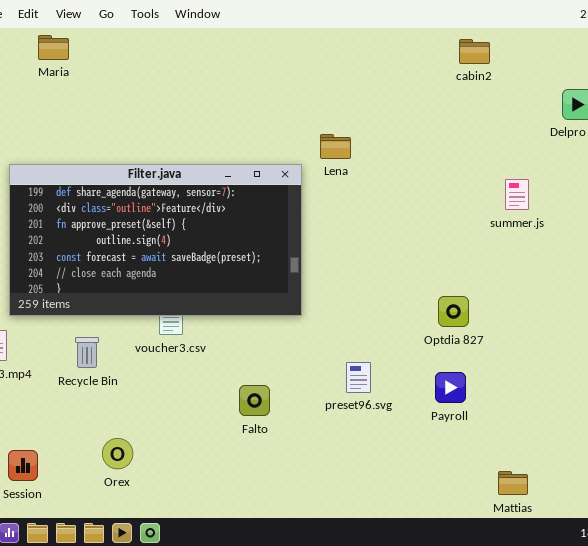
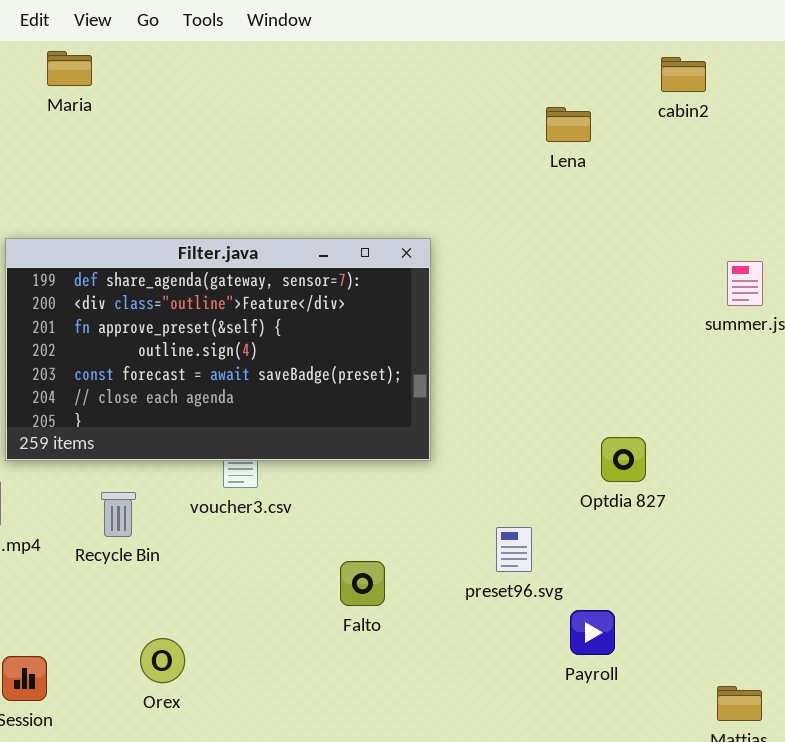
Lena: [320,134,351,159] -> [546,107,591,142], moved
Optdia 827: [438,296,469,327] -> [601,437,646,482], moved
Payroll: [435,372,466,403] -> [570,610,615,655], moved

